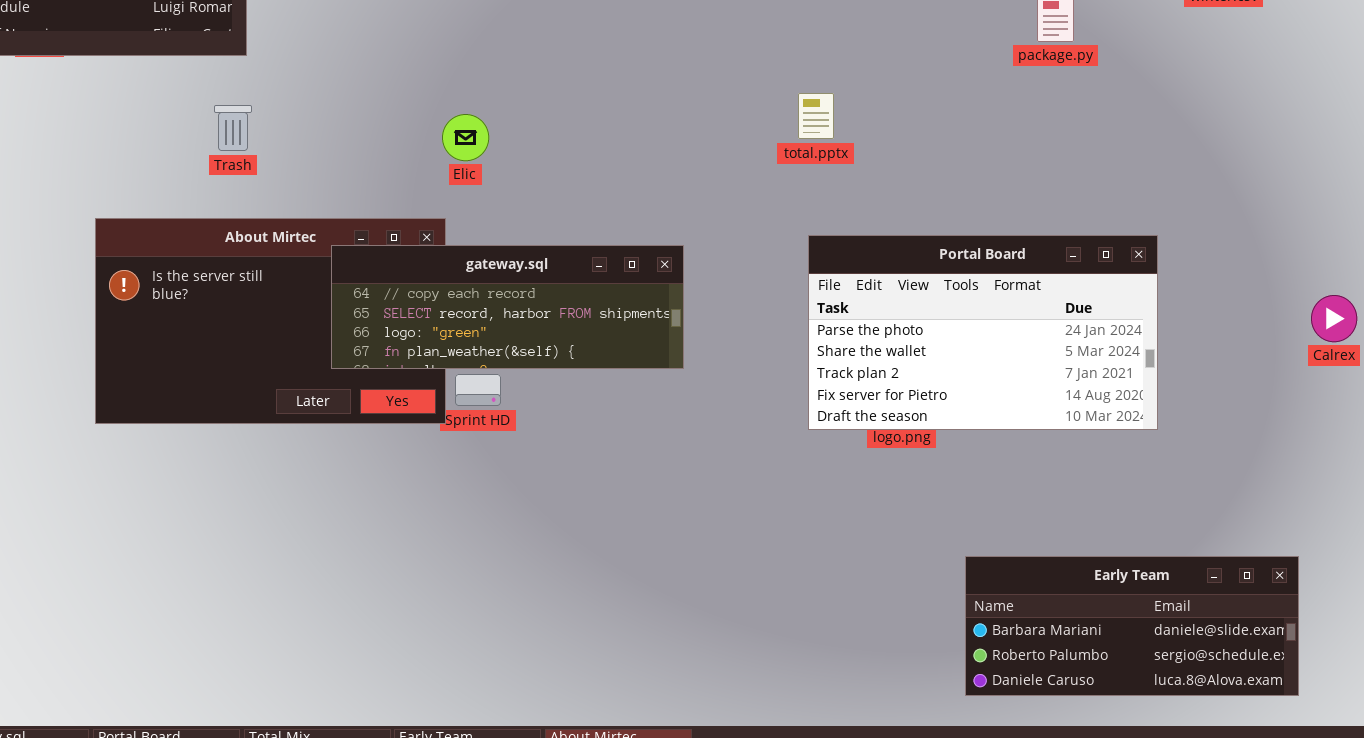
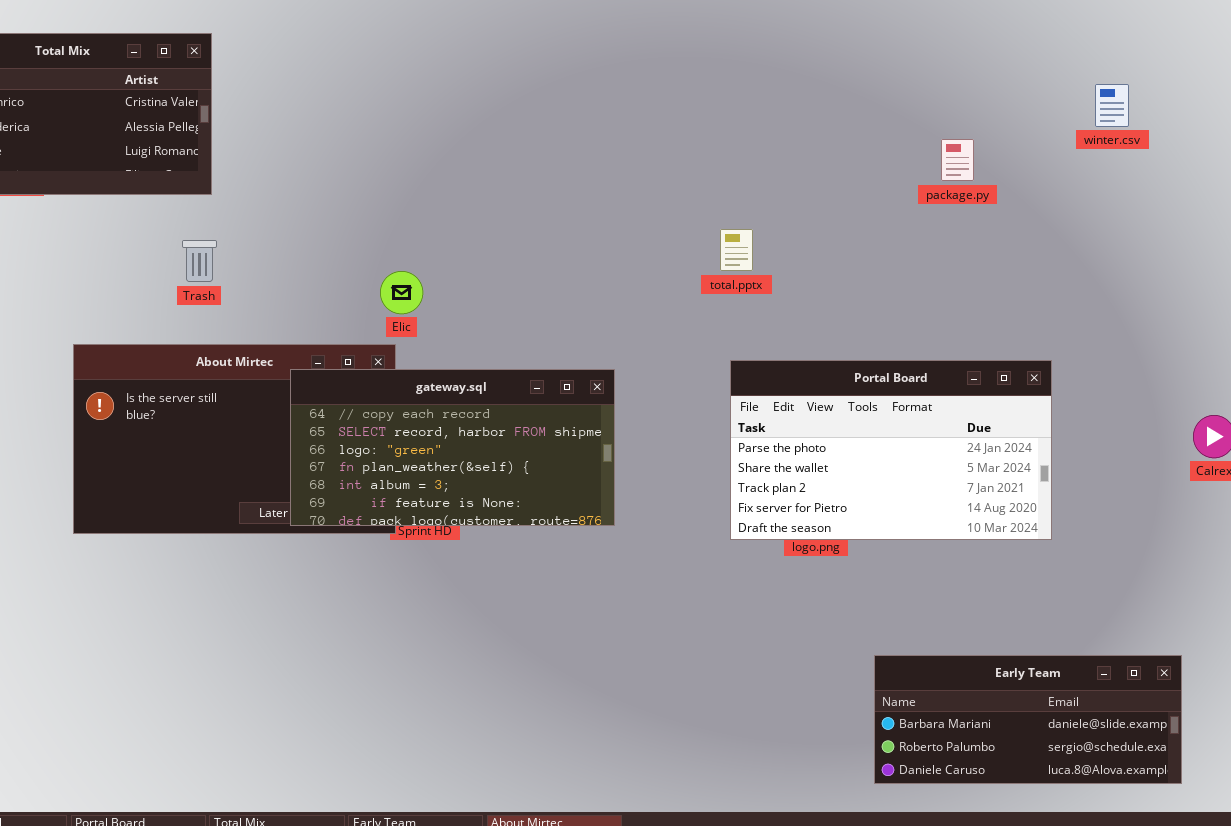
Elic: [442,114,489,161] -> [380,271,423,314], moved
gateway.sql: [331,245,684,369] -> [290,369,615,526], resized

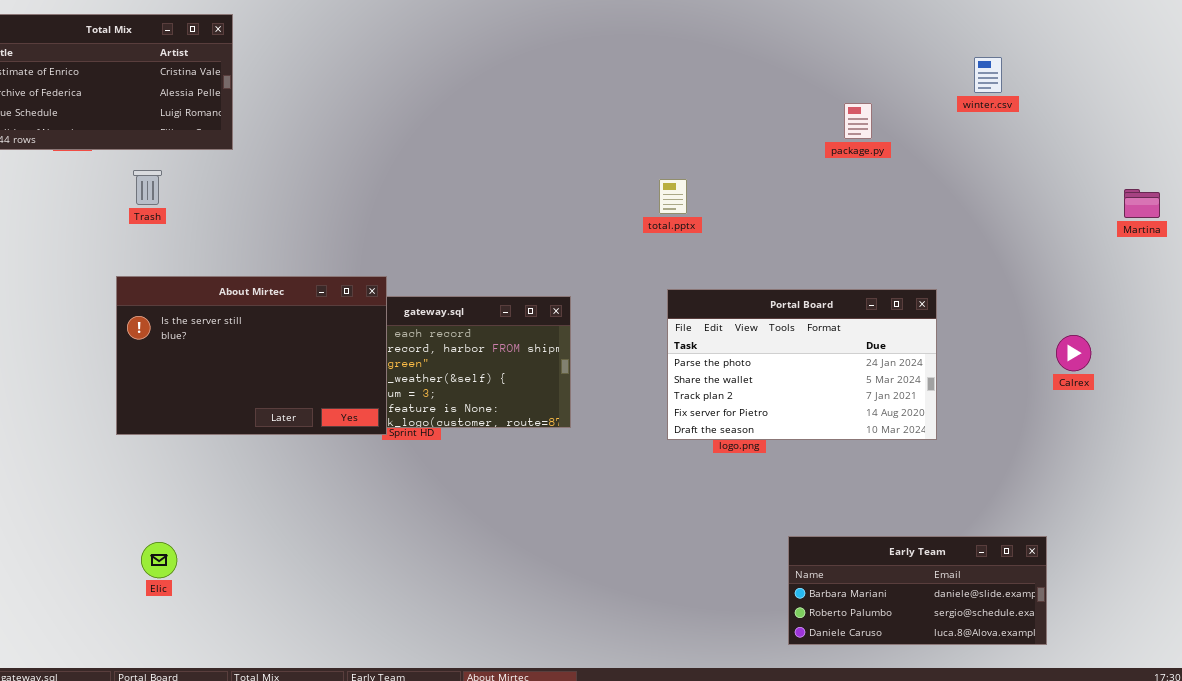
Trash: [182,240,217,282] -> [133,170,162,205], moved
Elic: [380,271,423,314] -> [141,542,177,578], moved
About Mirtec: [73,344,396,534] -> [116,276,387,435], raised

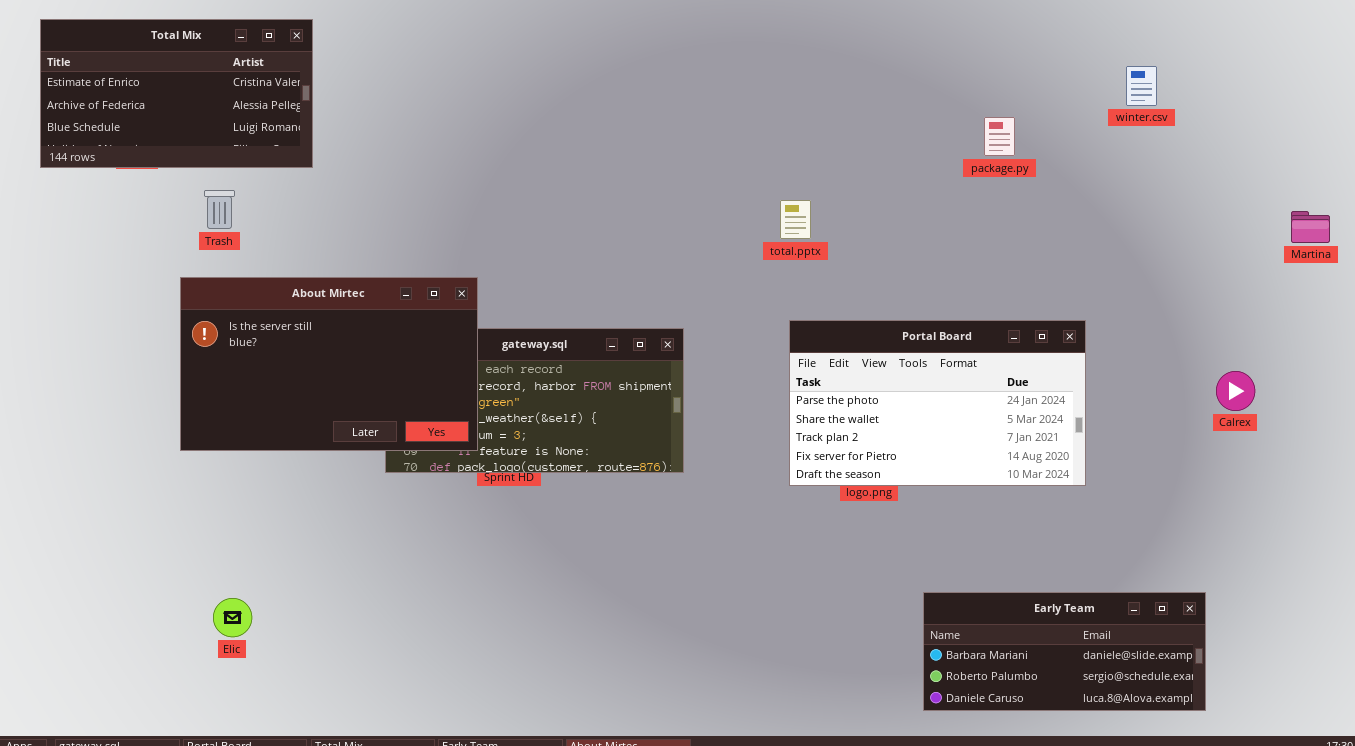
About Mirtec: [116,276,387,435] -> [180,277,478,451], moved

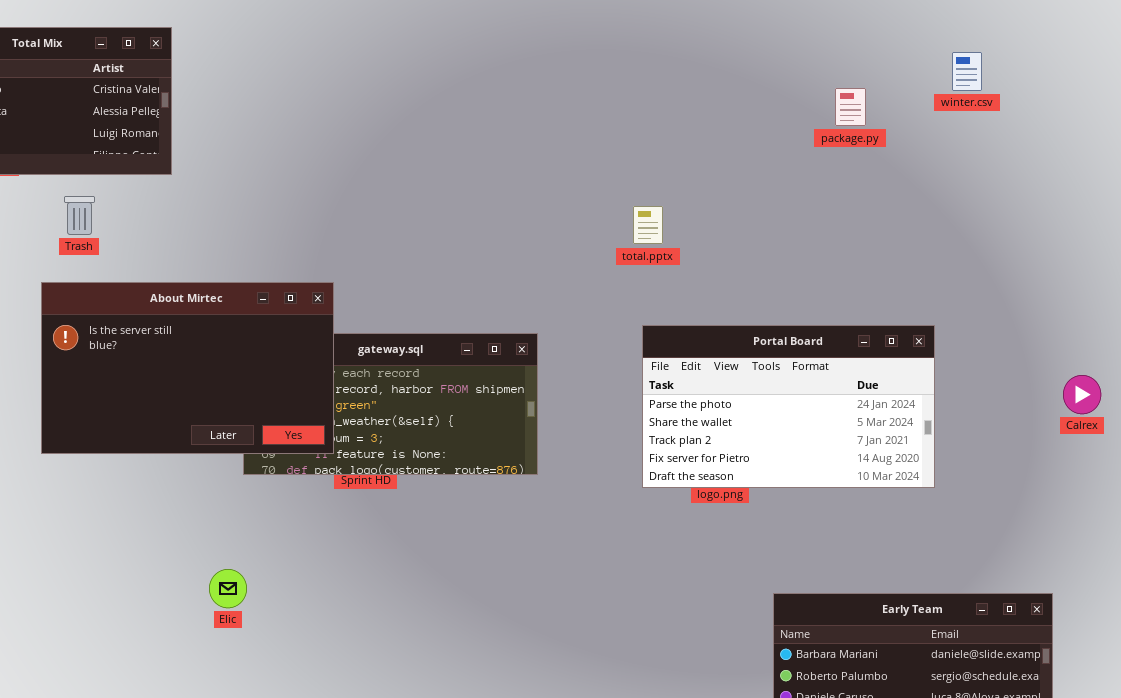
winter.csv: [1126,66,1157,106] -> [952,52,982,91], moved
package.py: [984,117,1015,156] -> [835,88,866,126], moved
Elic: [213,598,252,637] -> [209,569,247,608], moved

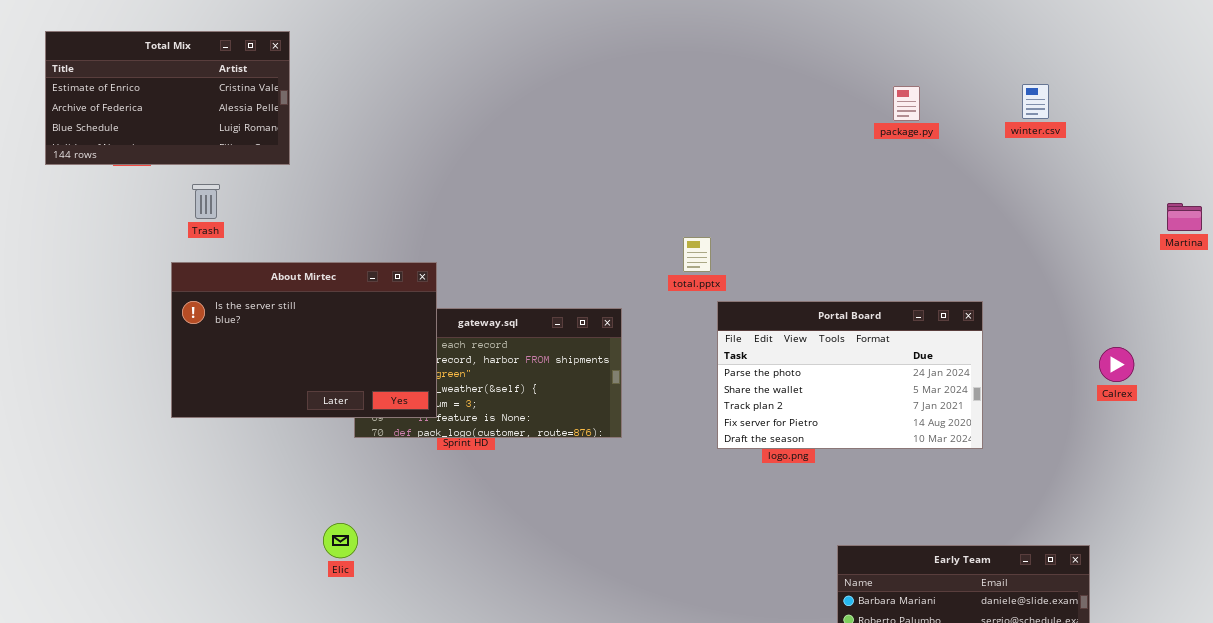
winter.csv: [952,52,982,91] -> [1022,84,1049,119], moved
total.pptx: [633,206,663,244] -> [683,237,711,272], moved

